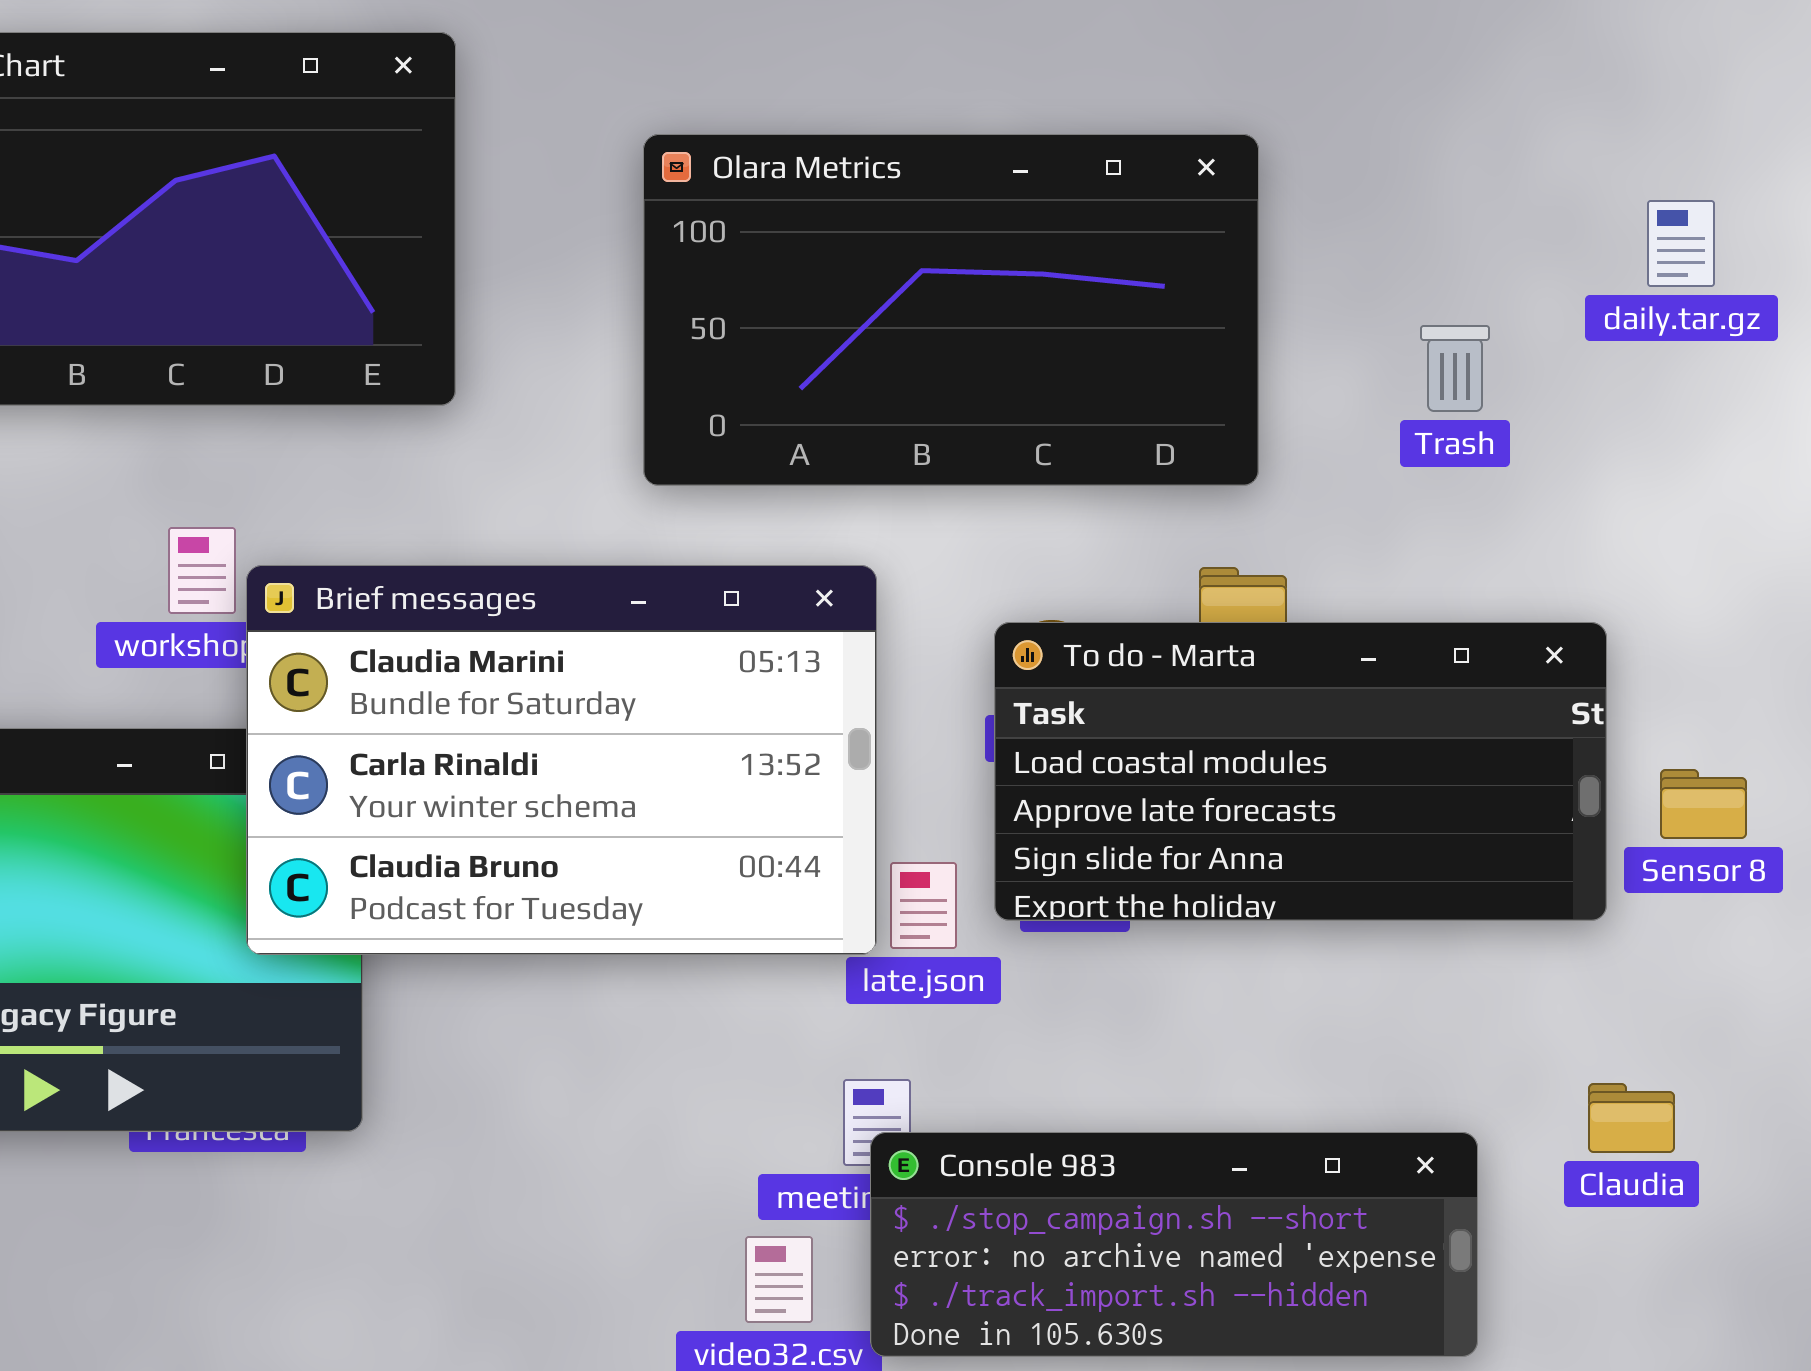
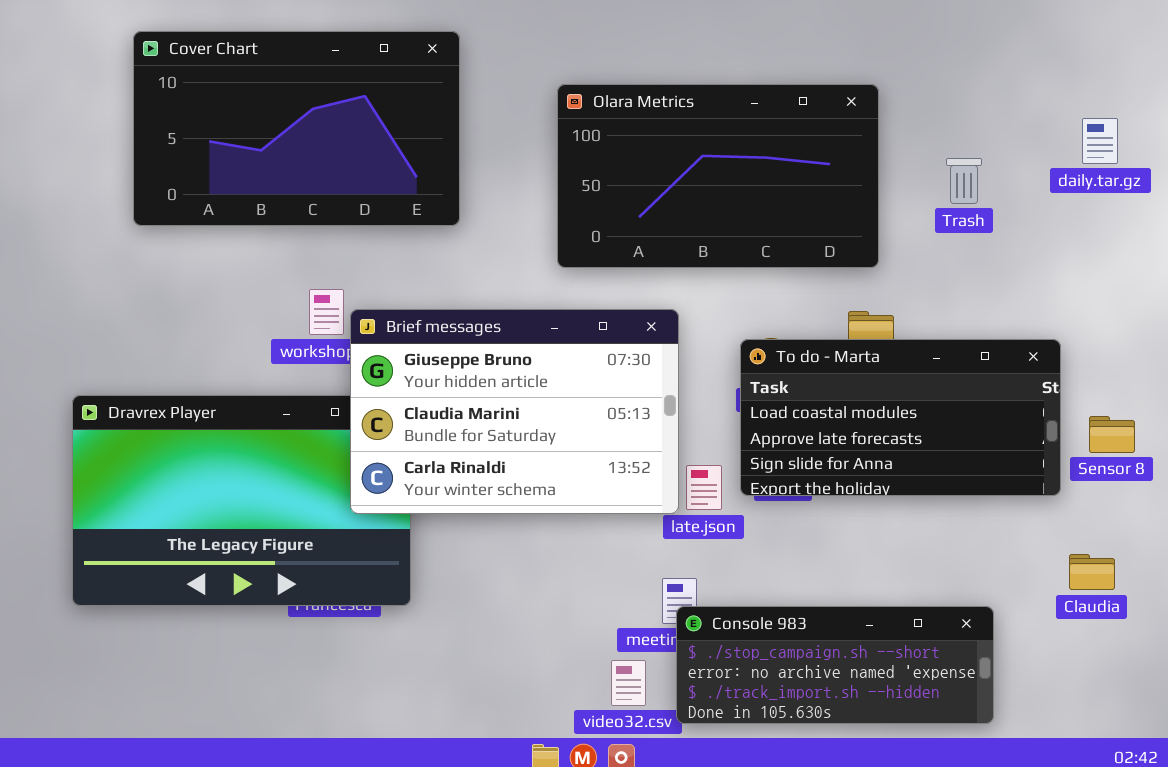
Trash: [1420,325,1490,412] -> [946,158,982,204], moved
Brief messages: [246,565,877,955] -> [350,309,679,514], scrolled up 1 row
Claudia: [1588,1083,1675,1153] -> [1069,554,1115,590], moved

